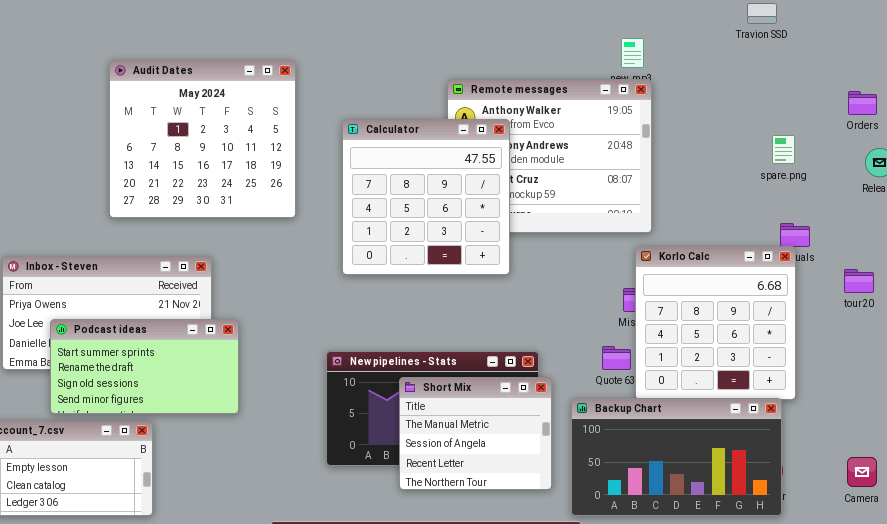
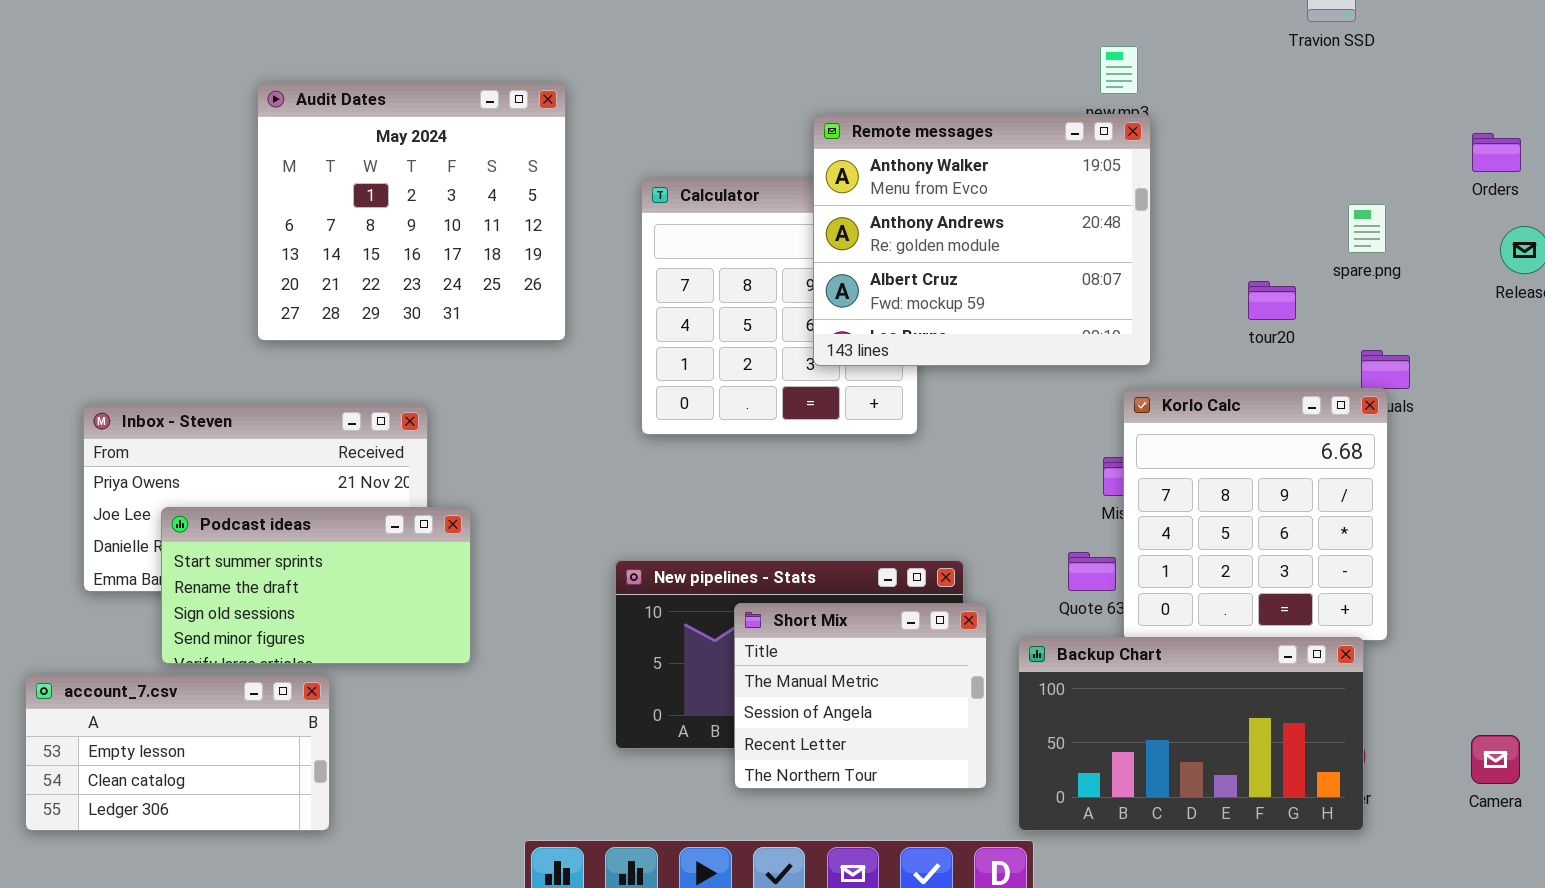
Remote messages: [447,79,652,233] -> [813,114,1151,366], raised
tour20: [844,269,874,293] -> [1248,281,1296,320], moved

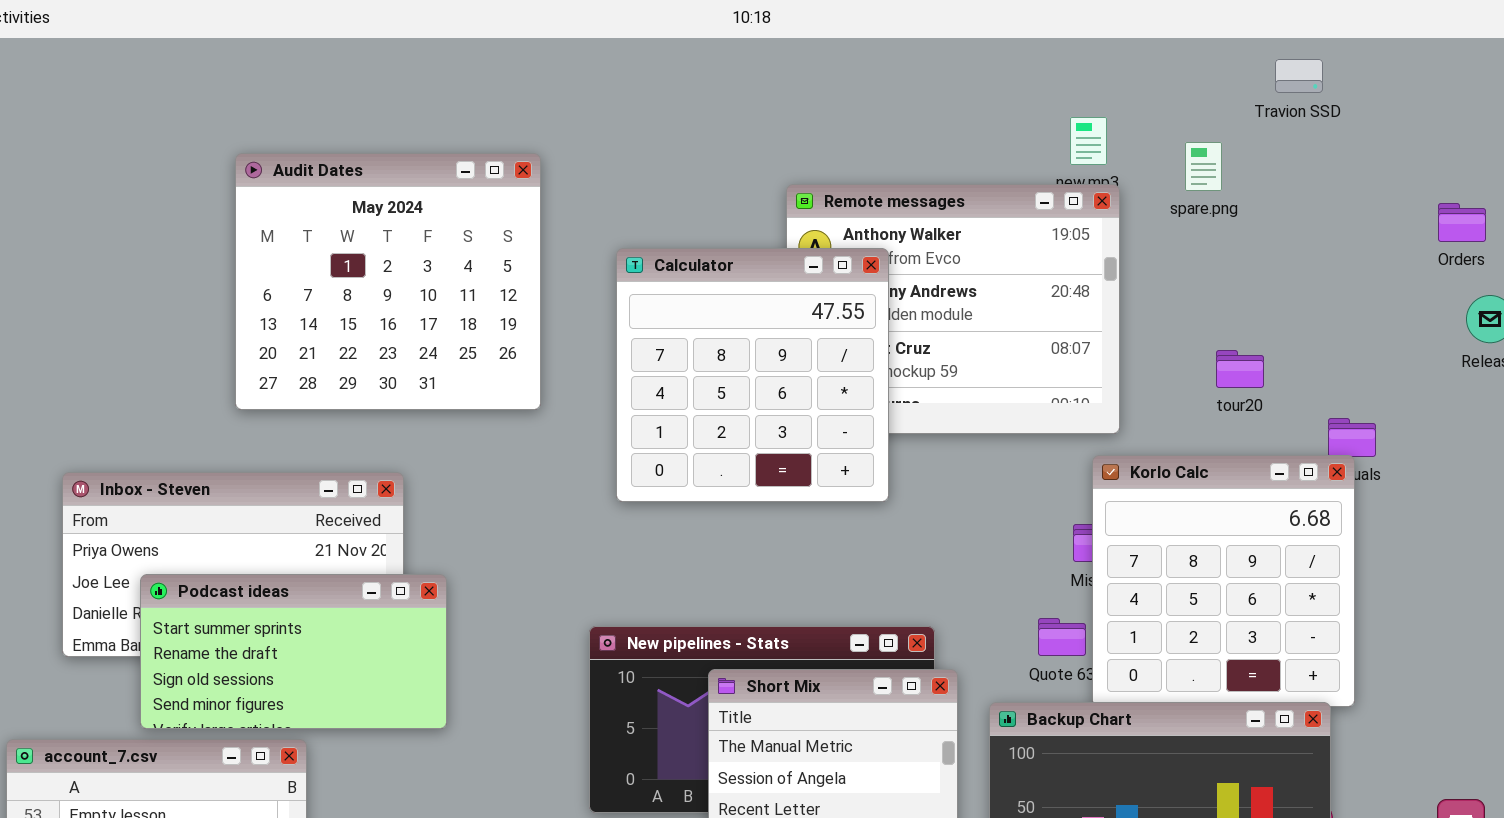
Calculator: [641,178,918,435] -> [616,248,889,502], raised
spare.png: [1348,204,1386,253] -> [1185,142,1222,191], moved

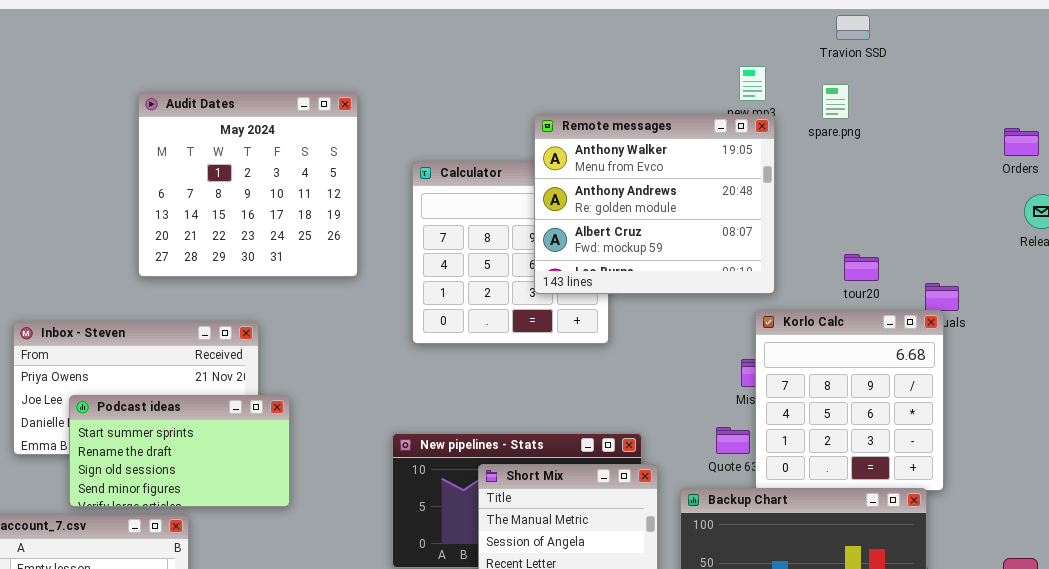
Travion SSD: [1275,59,1323,93] -> [836,15,870,40], moved
Remote messages: [786,184,1120,434] -> [534,114,775,294], raised
tour20: [1216,350,1264,388] -> [844,254,879,281], moved

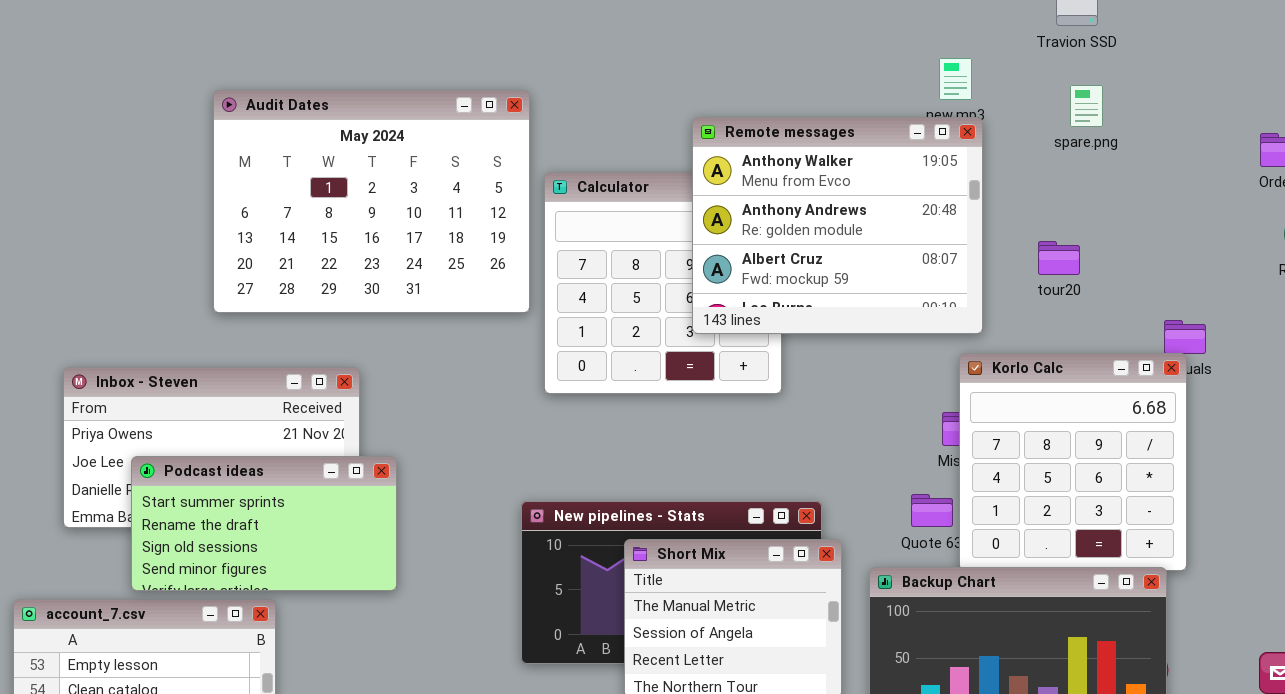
spare.png: [822,84,849,119] -> [1070,85,1103,127], moved
Audit Dates: [138,92,358,277] -> [213,90,530,313], resized
tour20: [844,254,879,281] -> [1038,241,1080,275], moved

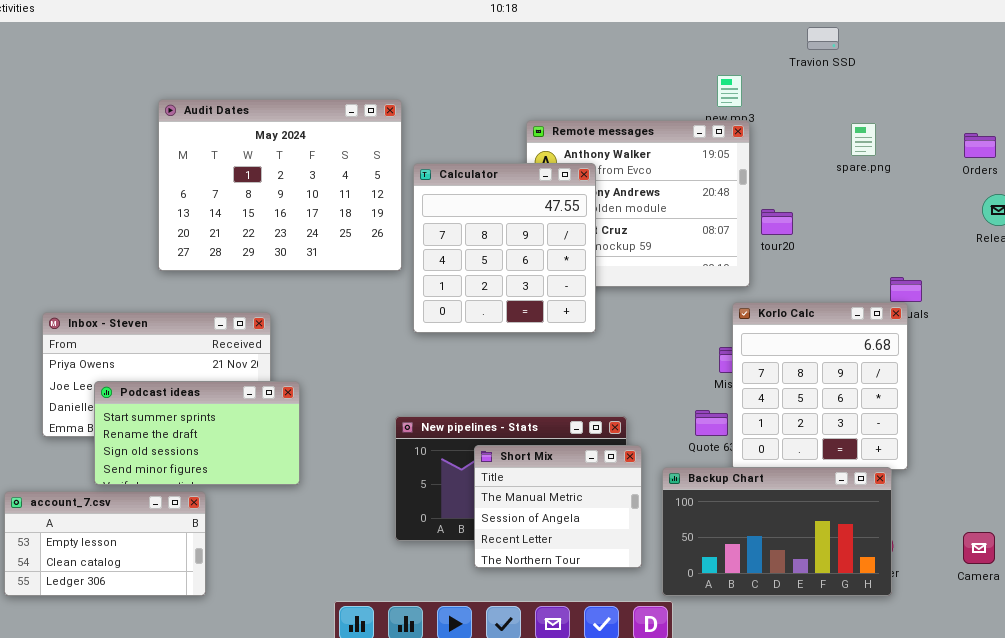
spare.png: [1070,85,1103,127] -> [851,123,876,156], moved
Calculator: [544,172,782,394] -> [413,163,596,333], raised
tour20: [1038,241,1080,275] -> [761,209,793,235], moved

